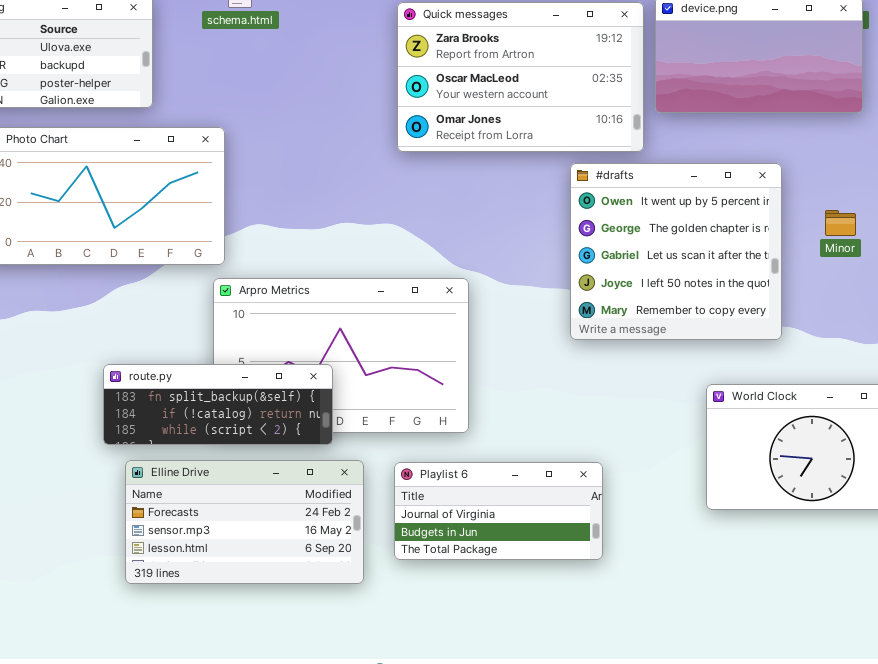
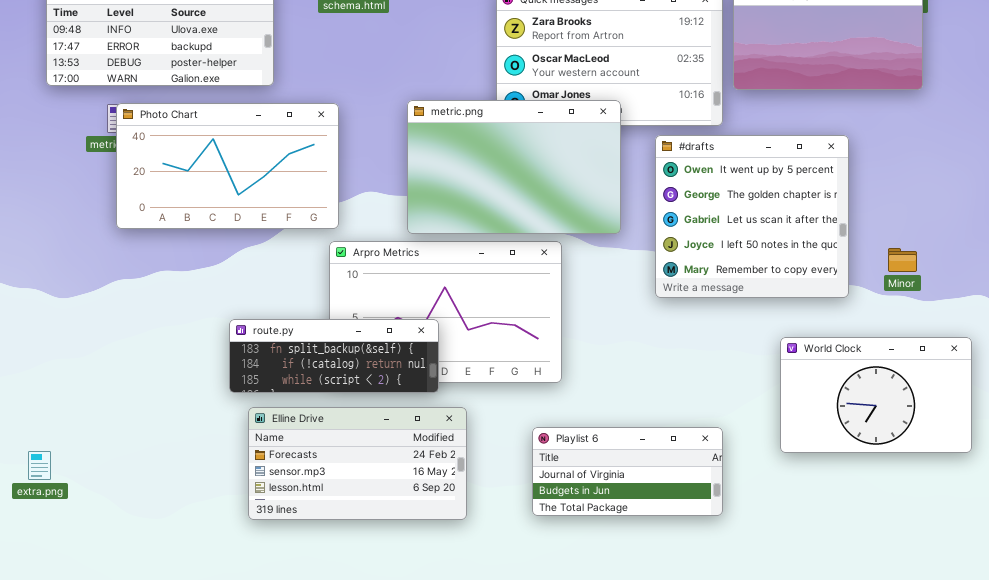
metric.png: none -> [407,100,621,234], opened
Minor: [825,210,856,236] -> [888,248,917,272], moved
Playlist 6: [394,462,603,560] -> [532,427,723,516], moved

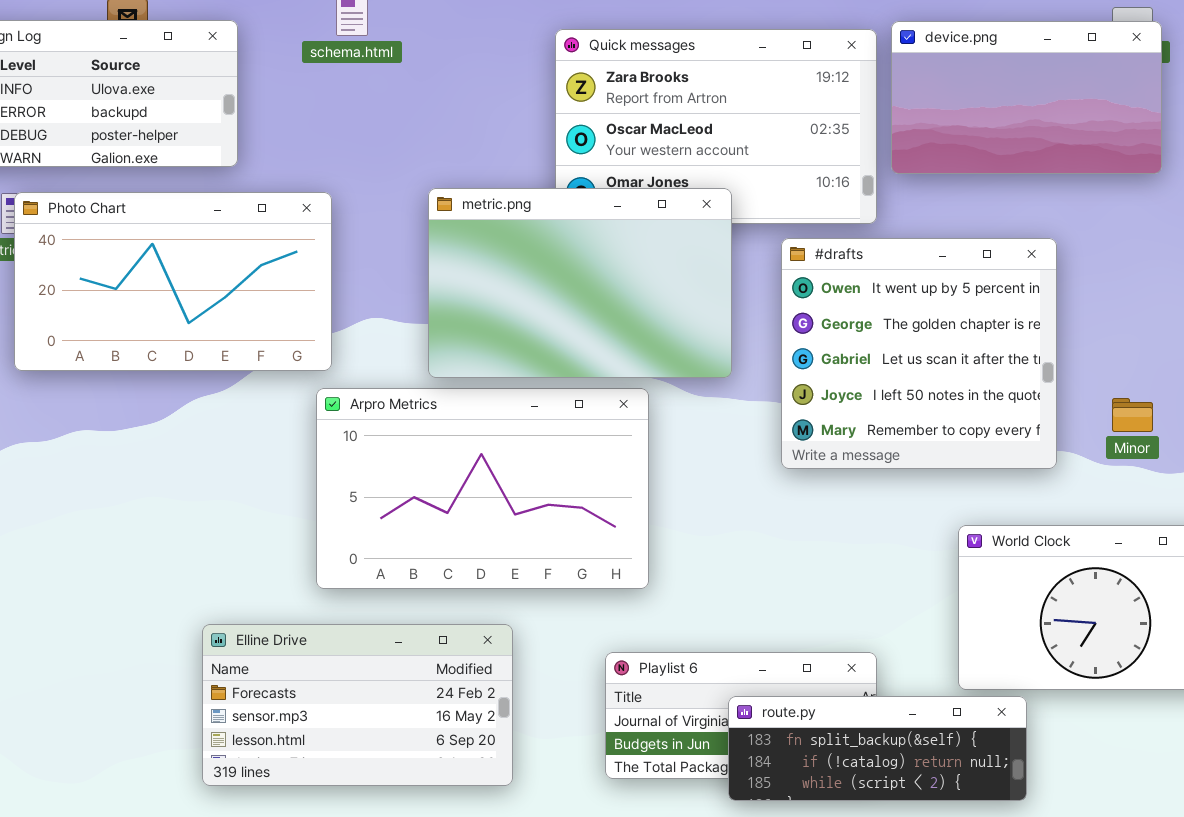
route.py: [229,319,439,393] -> [728,696,1027,801], moved

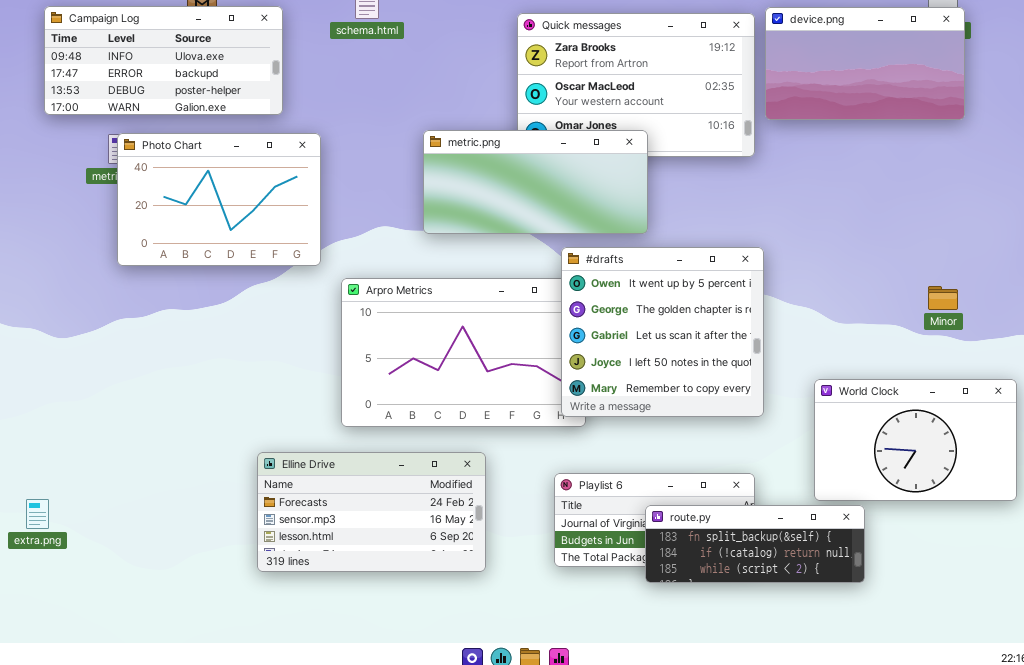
metric.png: [428,188,732,378] -> [423,130,648,234], resized
Photo Chart: [14,192,332,371] -> [117,133,321,266], resized
#drafts: [781,238,1057,469] -> [561,247,764,417], moved

